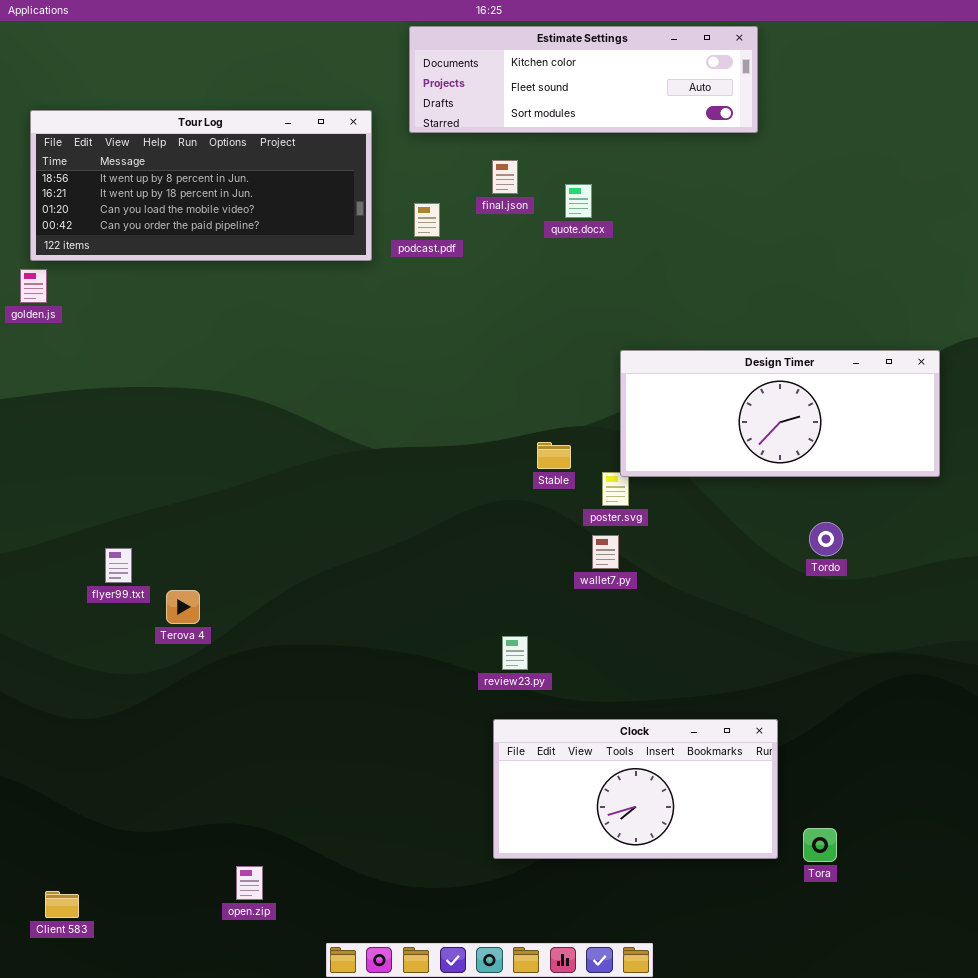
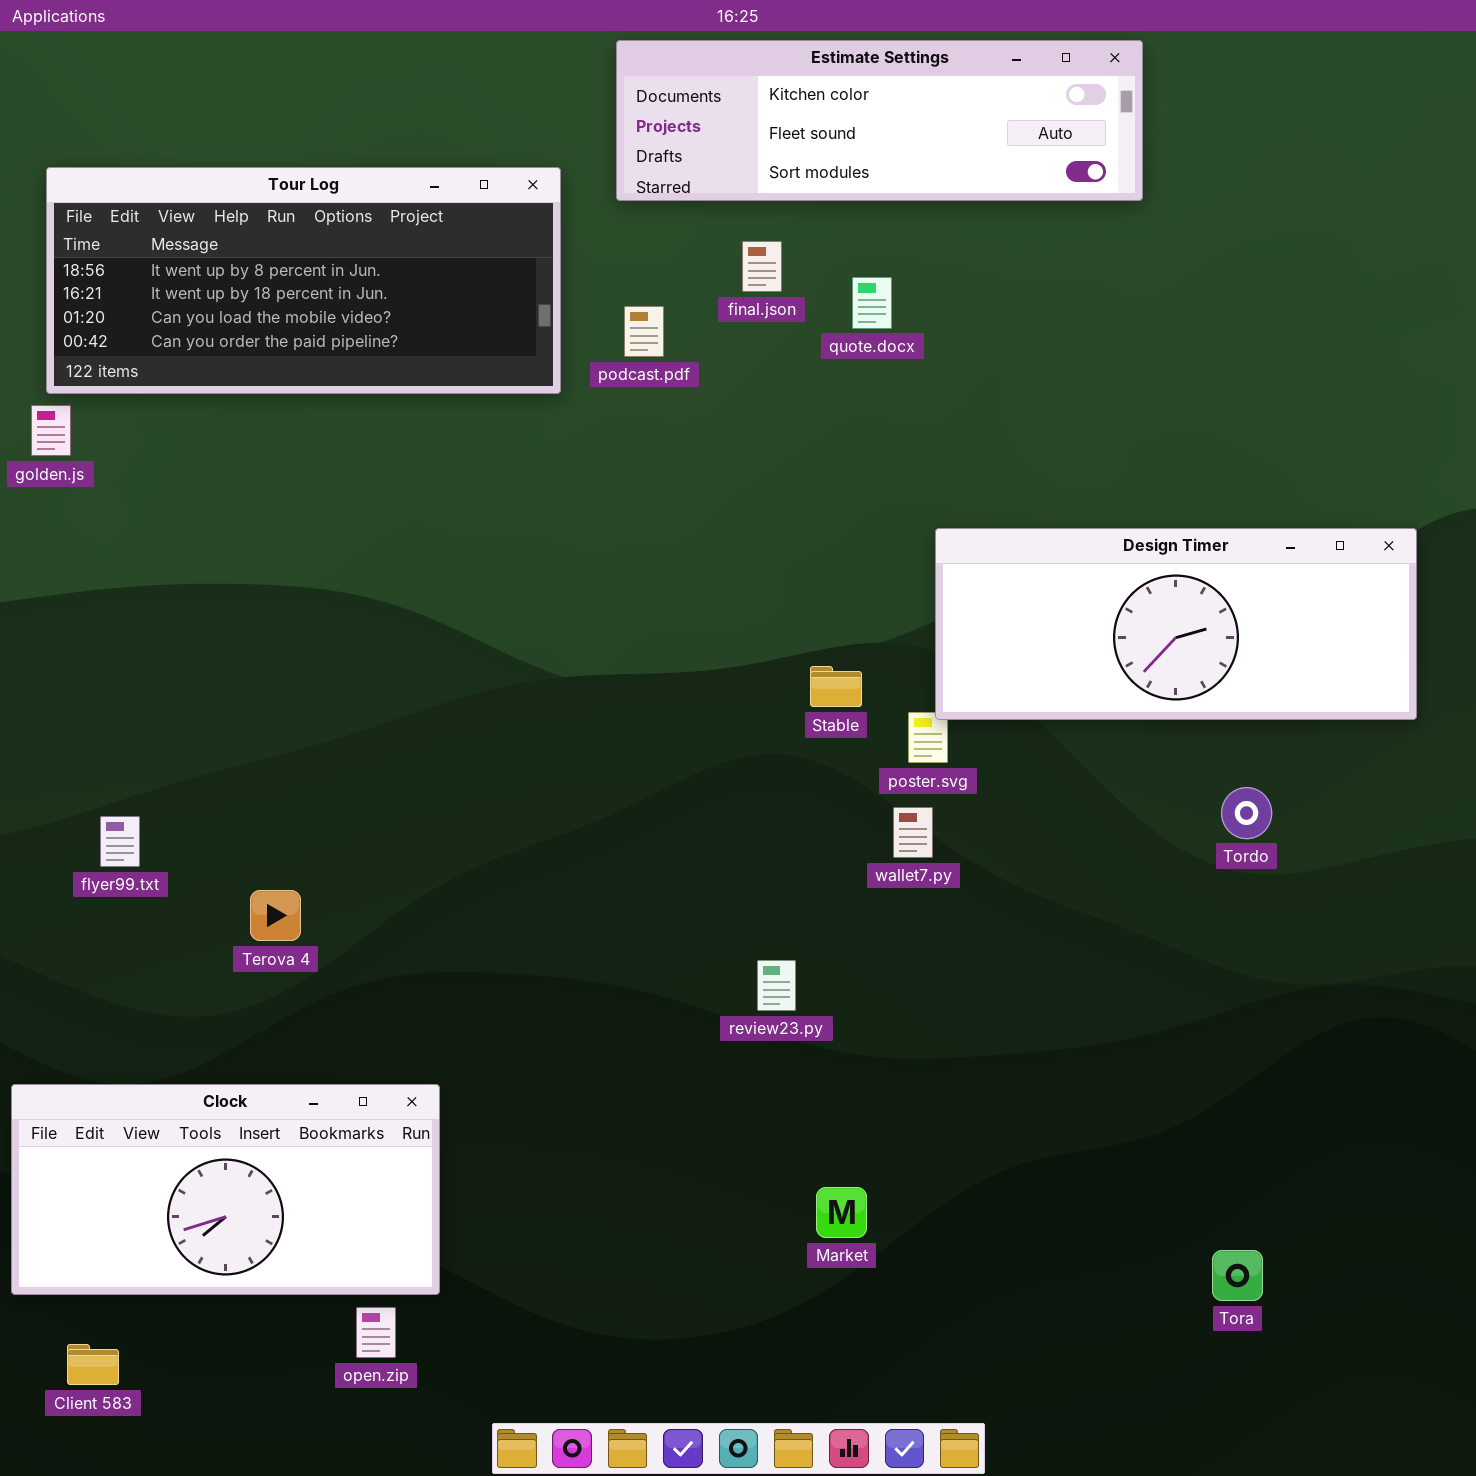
flyer99.txt: [105,548,132,583] -> [100,816,140,867], moved
Clock: [493,719,778,859] -> [11,1084,440,1295], moved

